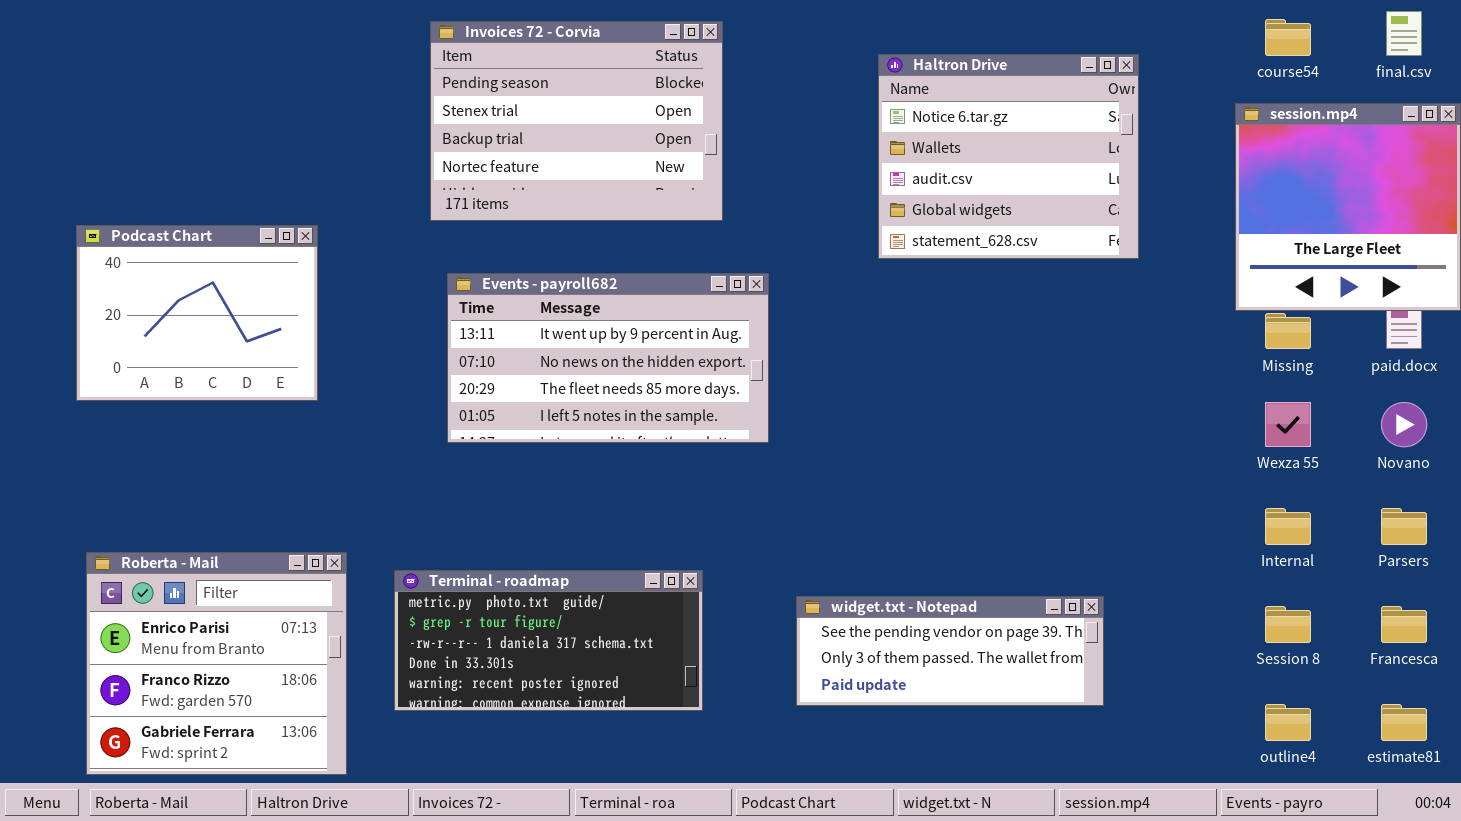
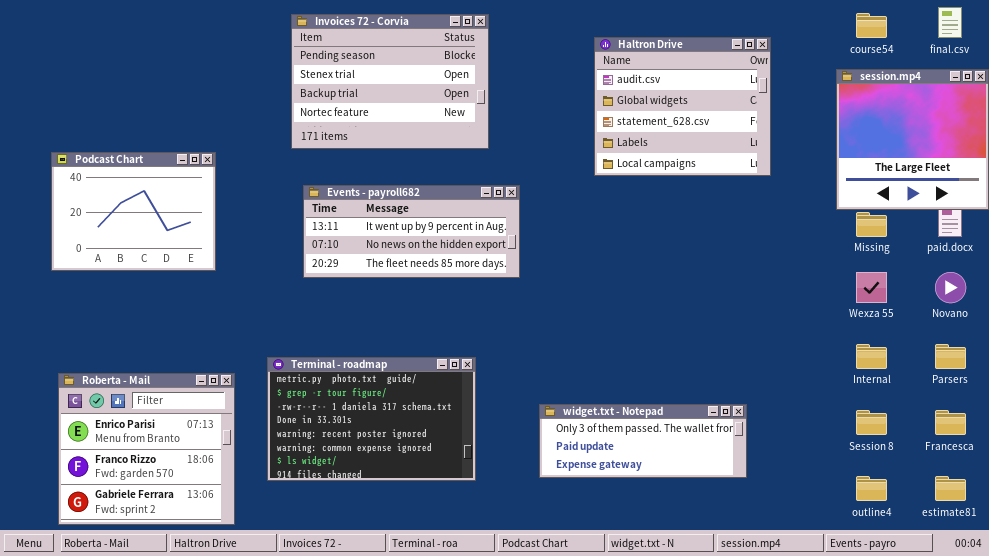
Haltron Drive: [878,54,1139,259] -> [594,37,771,176], scrolled down 2 rows
Events - payroll682: [447,273,769,443] -> [303,185,520,278], resized
Terminal - roadmap: [394,570,703,711] -> [267,357,476,481], resized
widget.txt - Notepad: [796,596,1104,706] -> [539,404,747,478], scrolled down 1 row

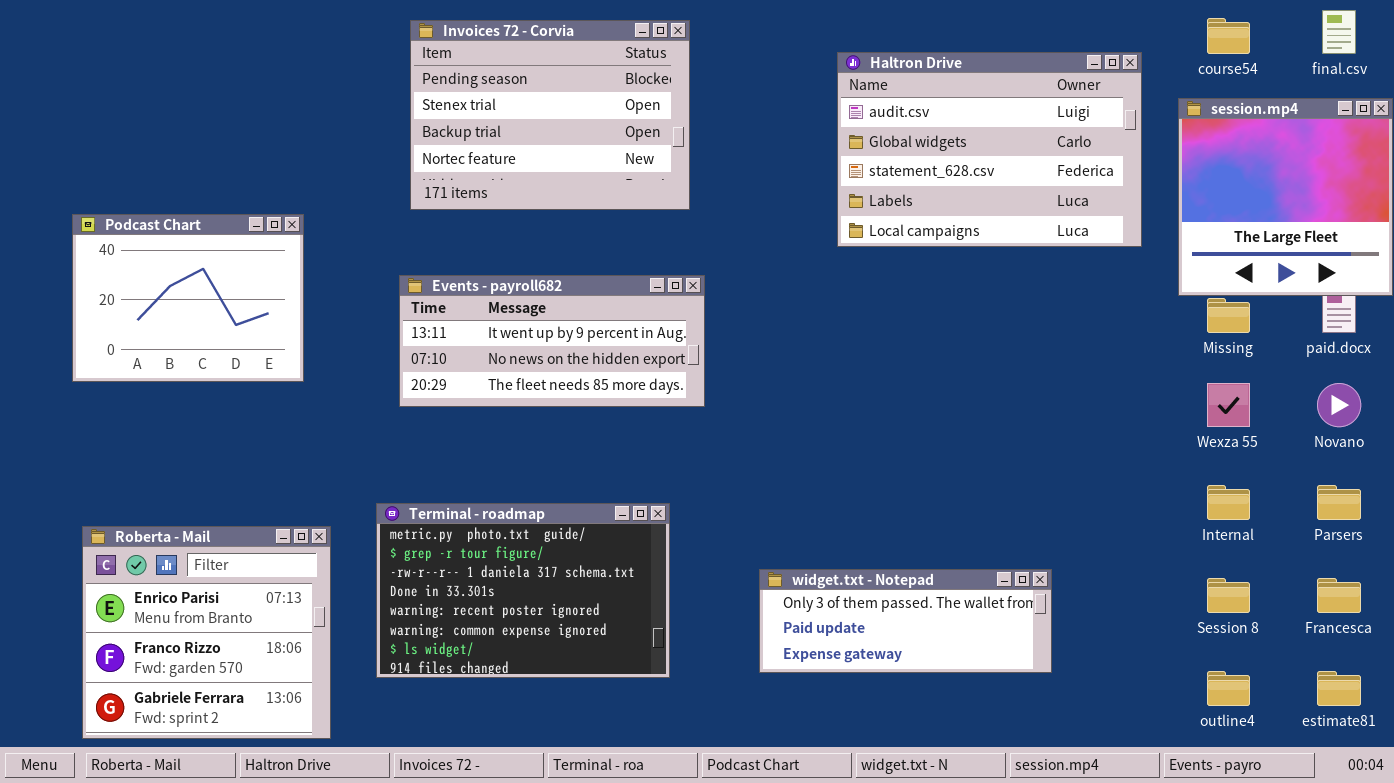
Haltron Drive: [594,37,771,176] -> [837,52,1142,247], resized
Events - payroll682: [303,185,520,278] -> [399,275,705,407], moved

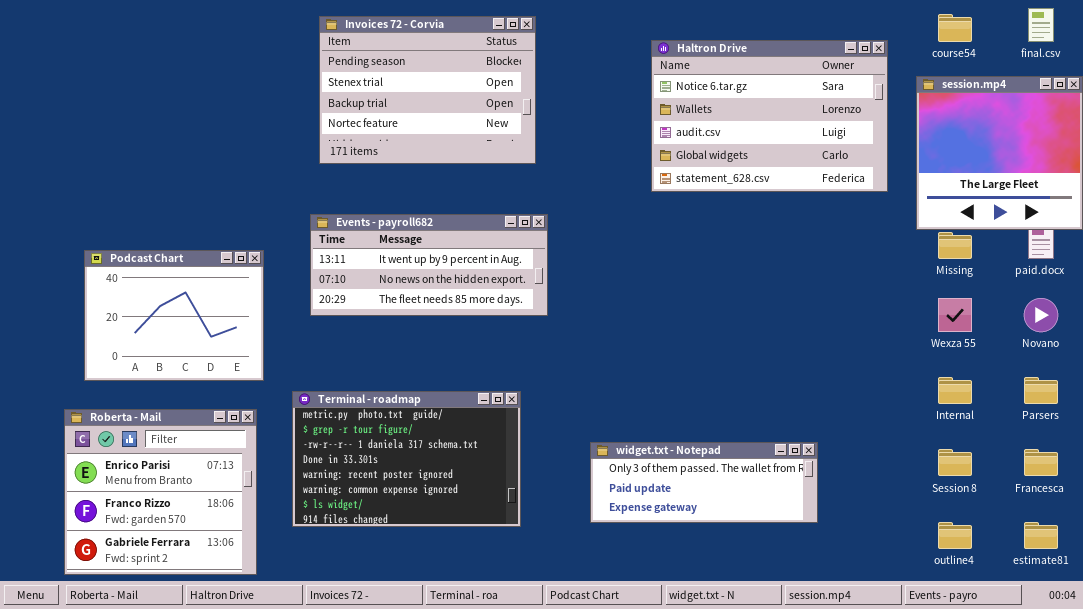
Haltron Drive: [837,52,1142,247] -> [651,40,888,192], scrolled up 2 rows
Podcast Chart: [72,214,304,382] -> [84,250,264,381], moved

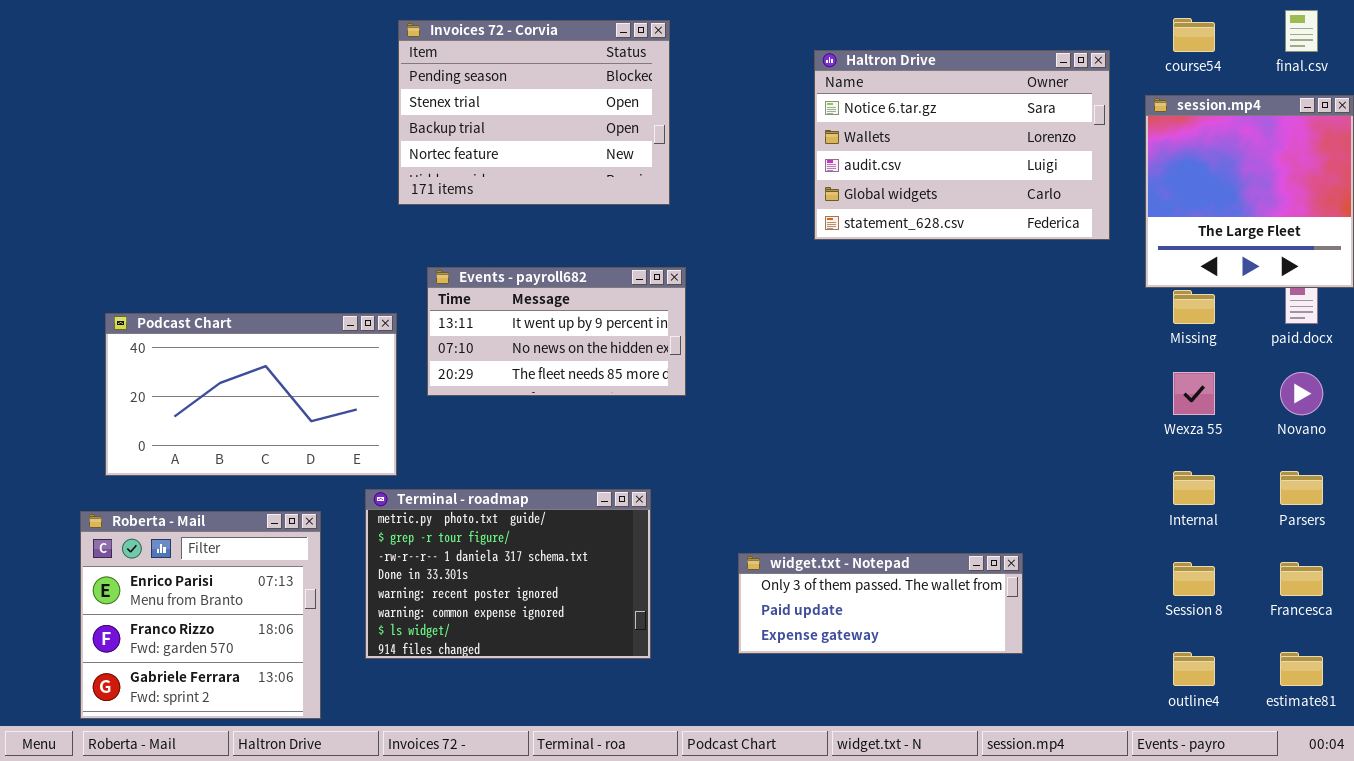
Events - payroll682: [310,214,548,316] -> [427,267,686,396], resized
Podcast Chart: [84,250,264,381] -> [105,313,397,476], resized

